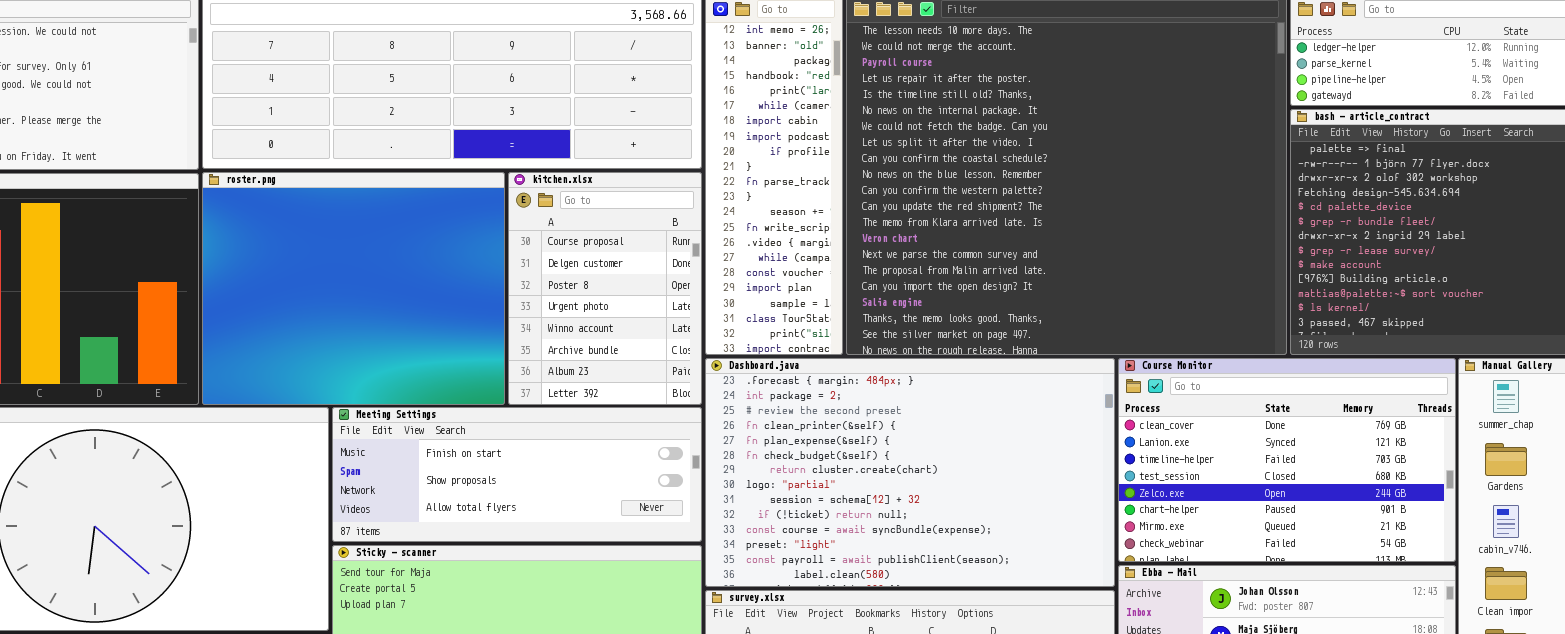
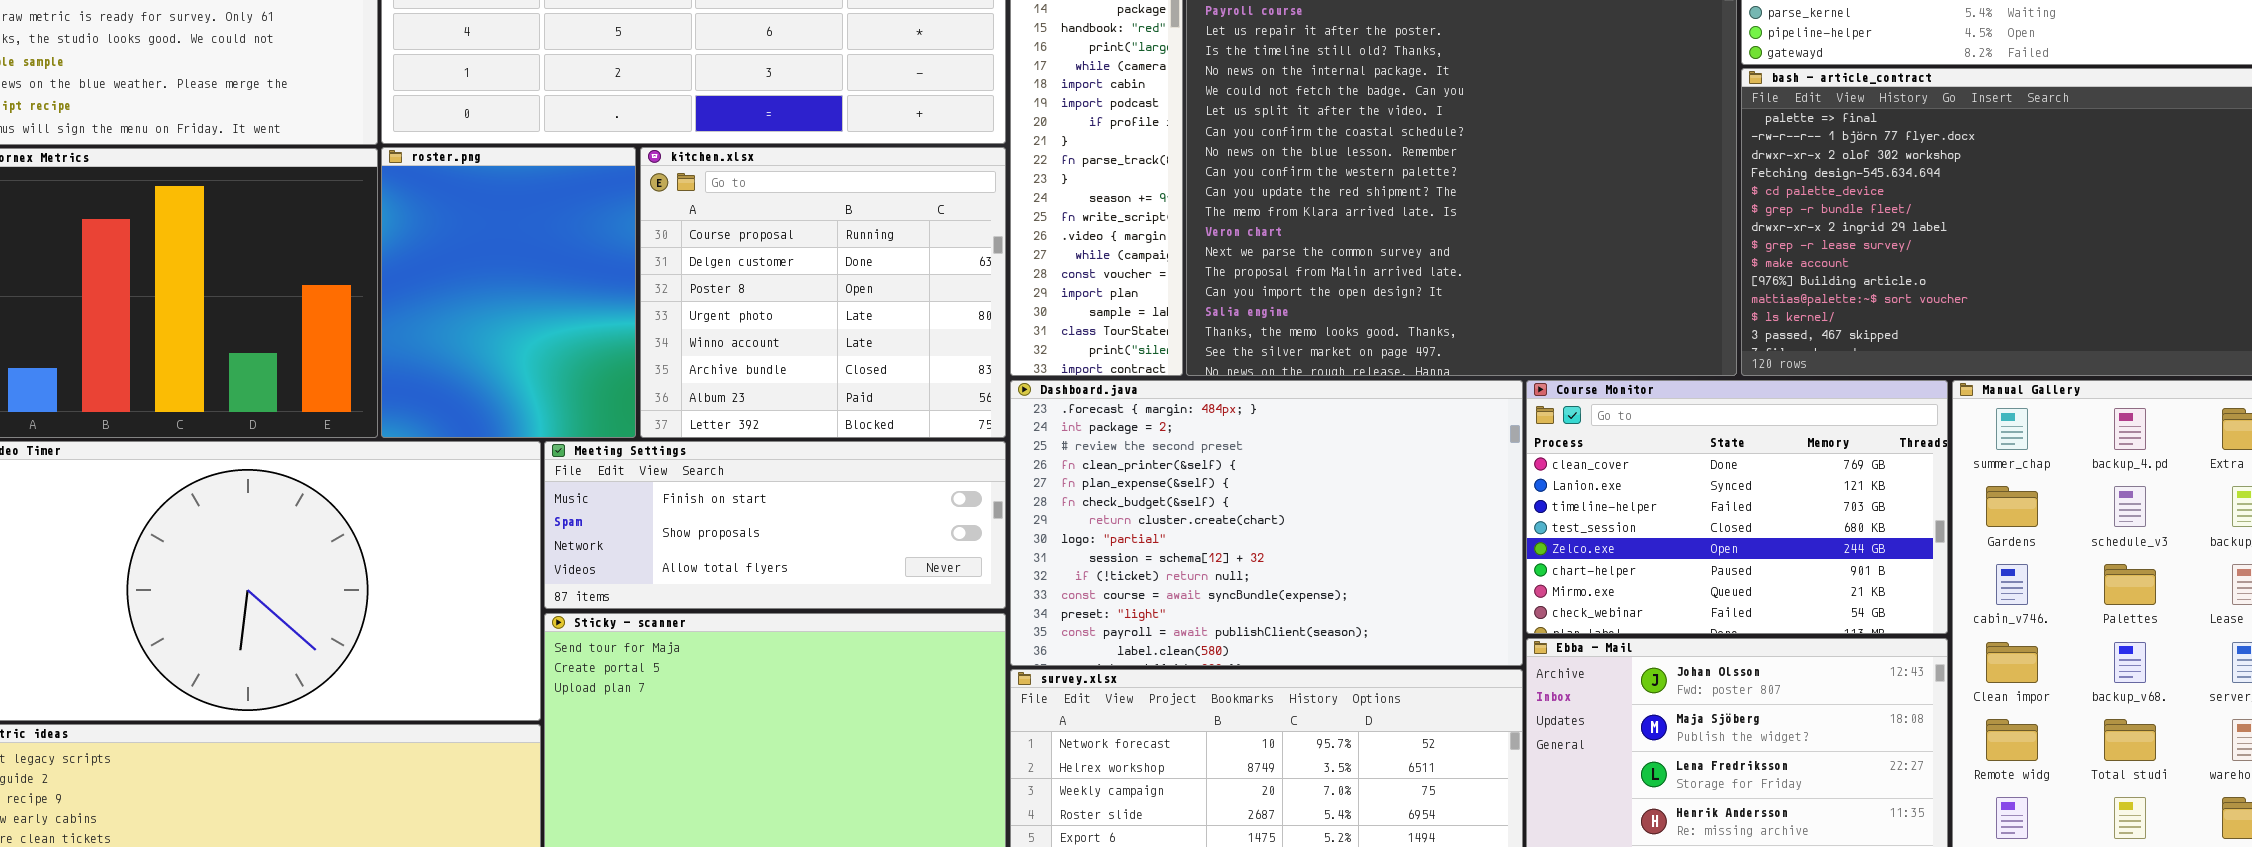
roster.png: [202,172,505,405] -> [381,147,636,438], resized
kitchen.xlsx: [508,172,702,405] -> [640,147,1006,438], resized

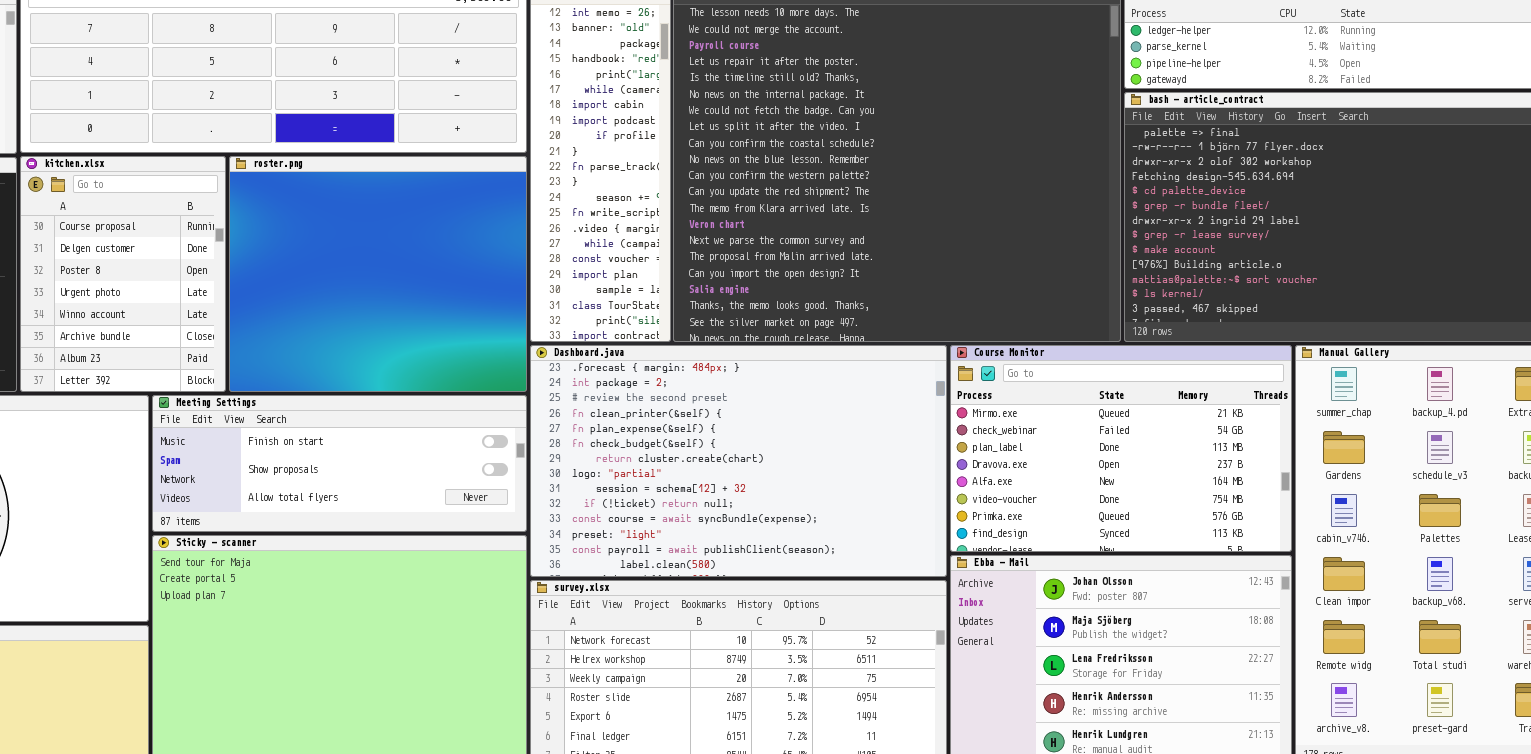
roster.png: [381,147,636,438] -> [229,156,527,392], moved, resized
kitchen.xlsx: [640,147,1006,438] -> [20,156,226,392], moved, resized
Course Monitor: [1526,380,1948,634] -> [950,345,1292,552], scrolled down 6 rows

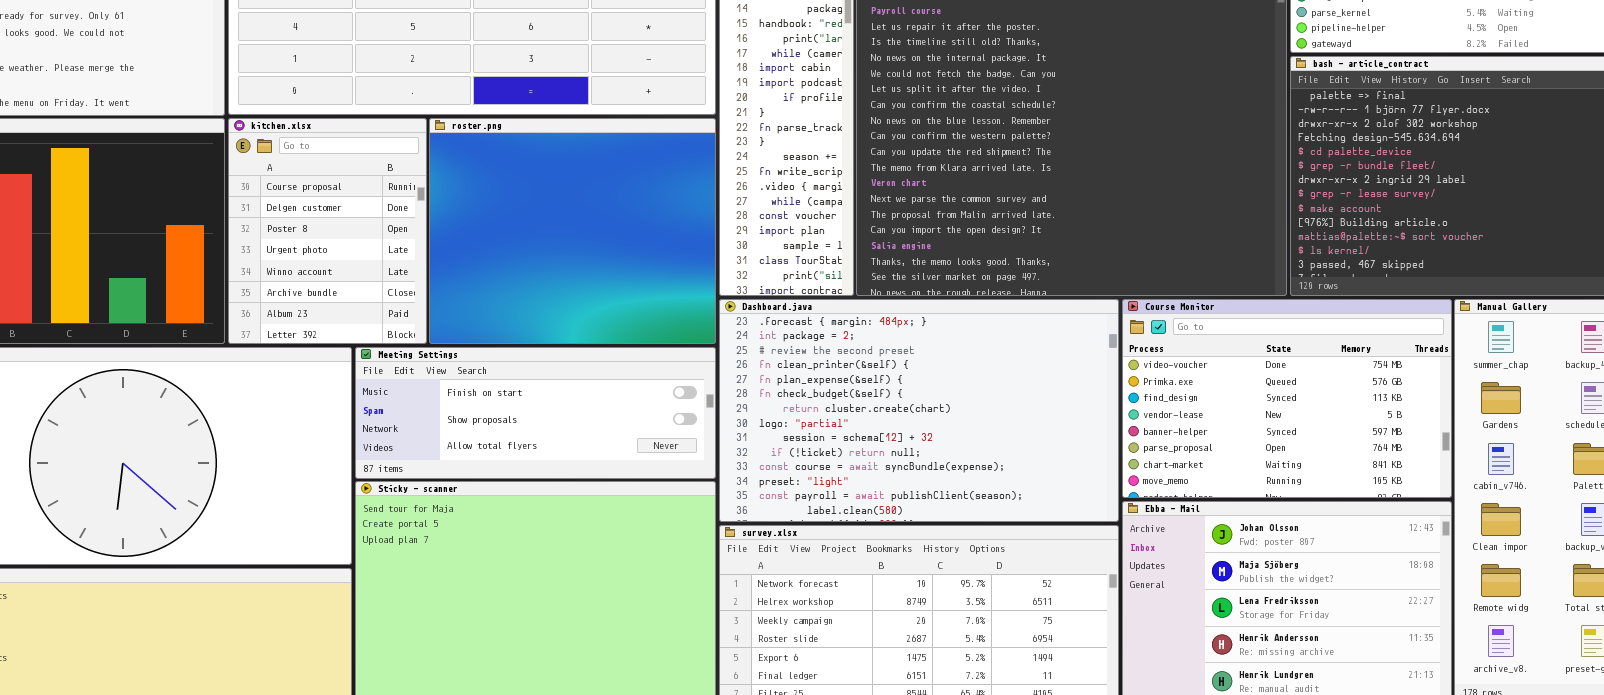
Course Monitor: [950,345,1292,552] -> [1122,299,1452,498], scrolled down 5 rows

